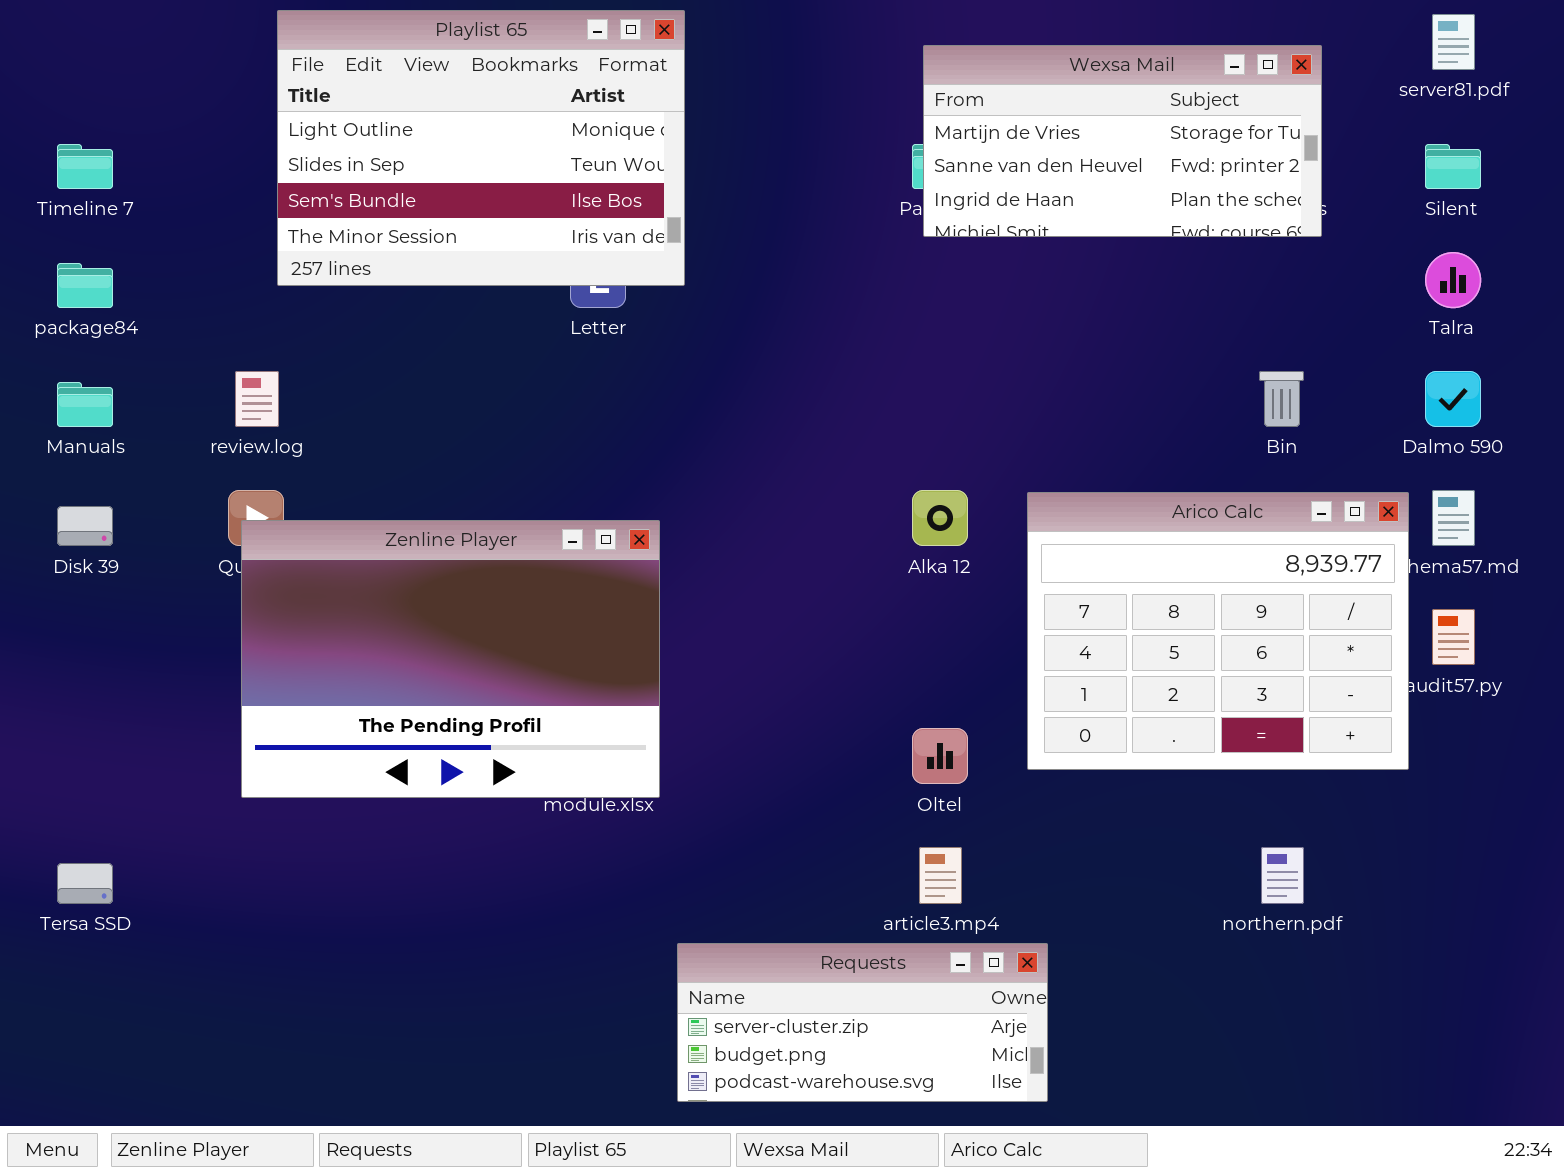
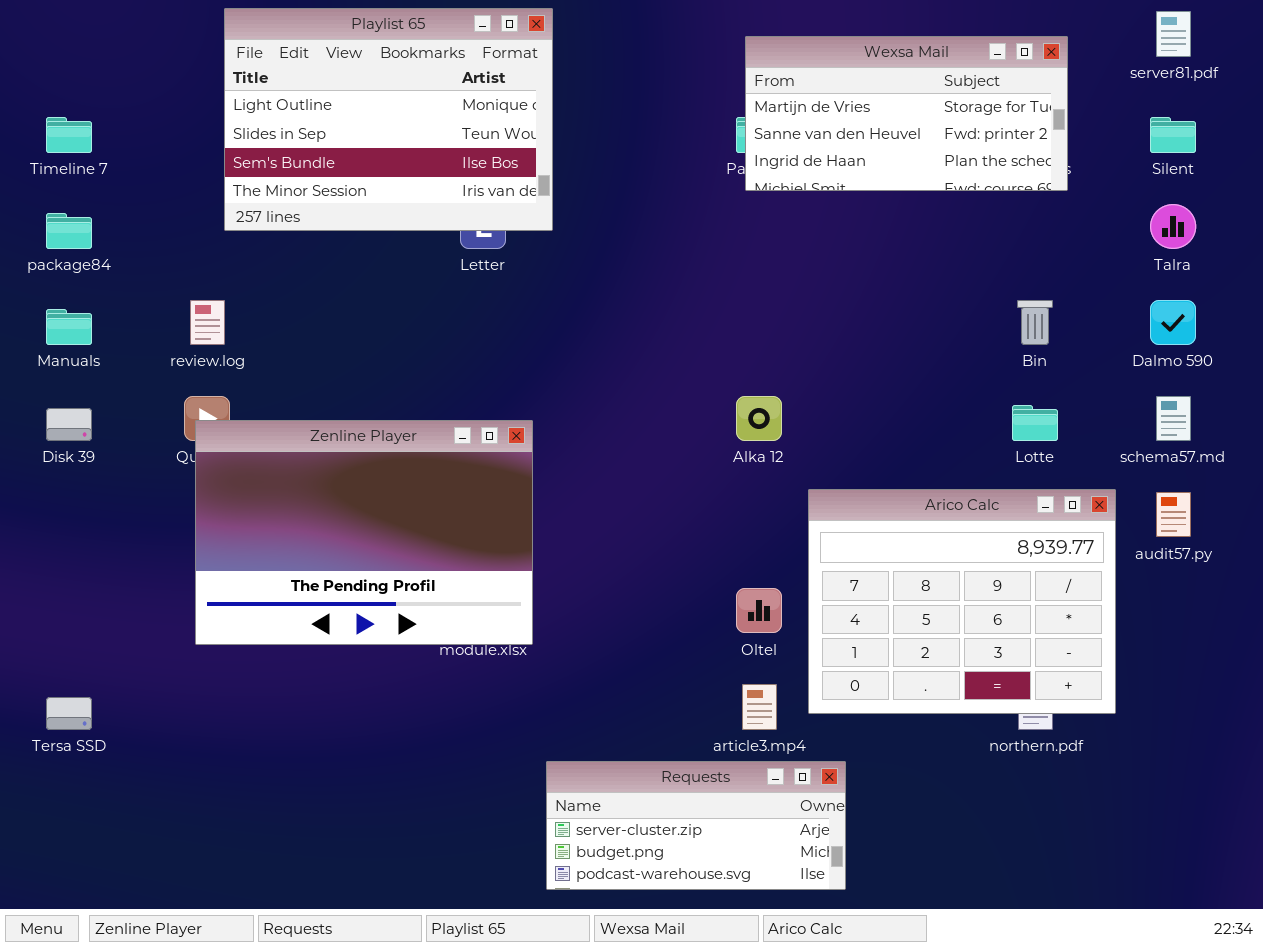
Arico Calc: [1027,492,1409,770] -> [808,489,1116,714], moved

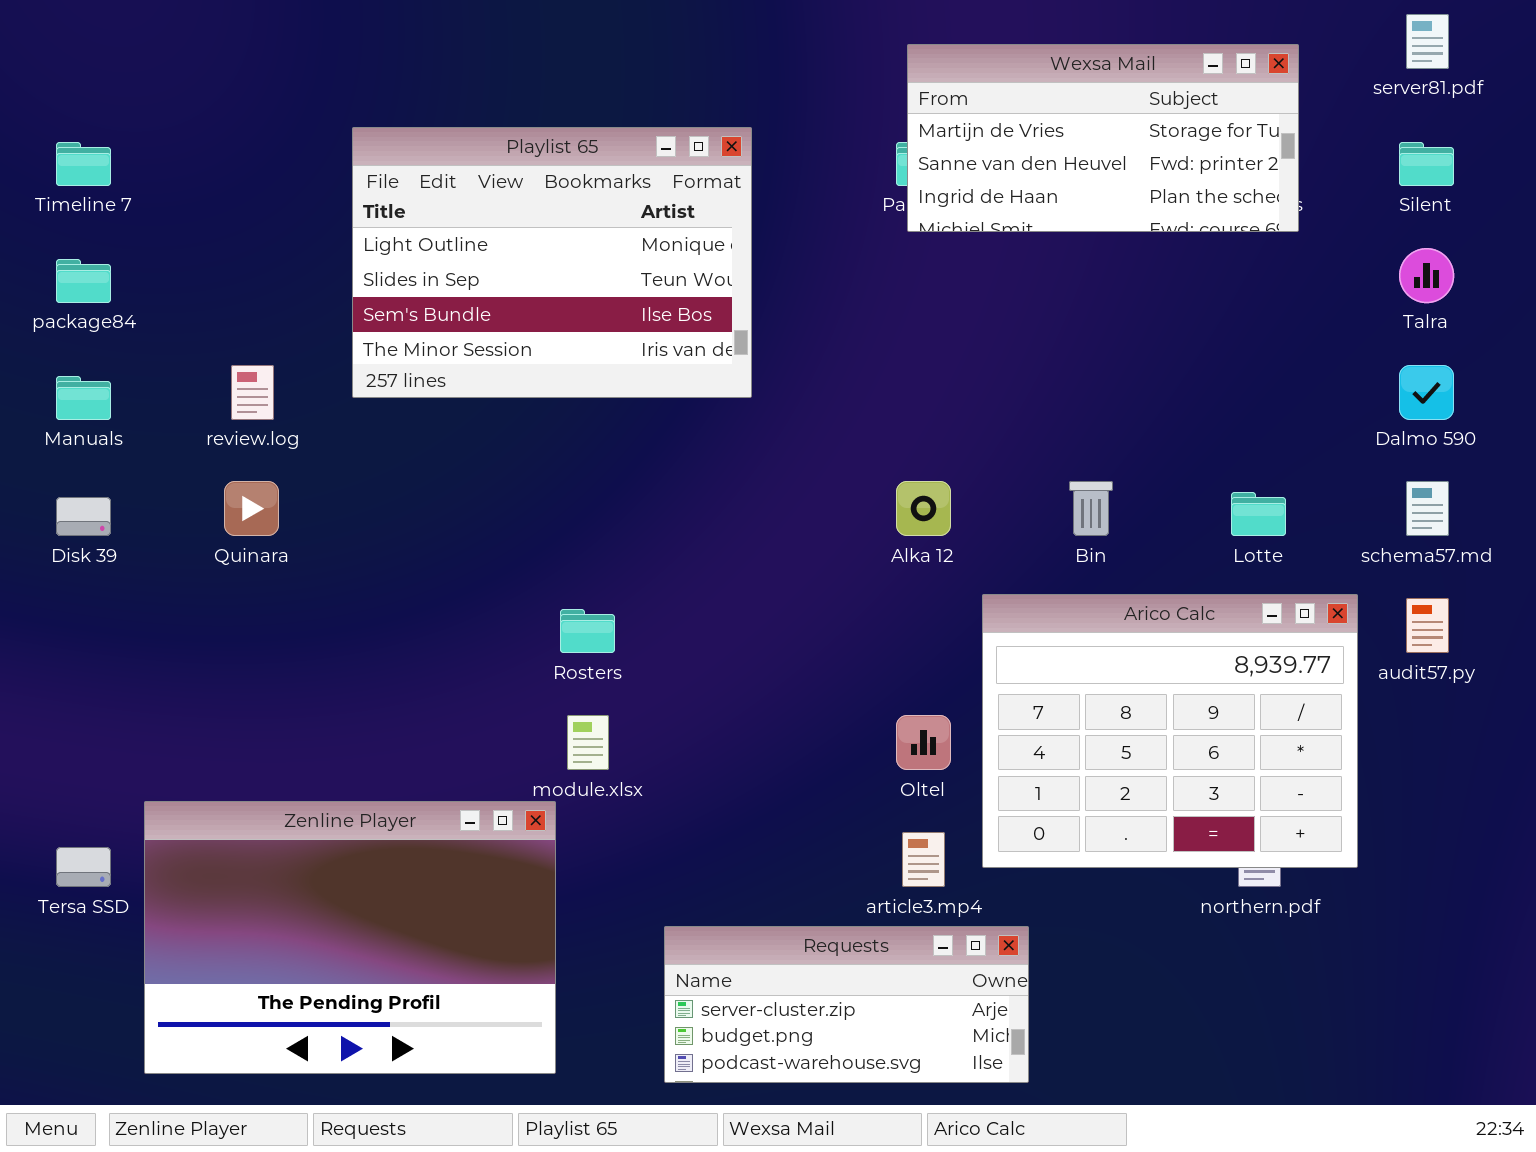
Playlist 65: [224,8,553,231] -> [352,127,752,398], moved
Bin: [1017,300,1053,345] -> [1069,481,1113,536], moved
Zenline Player: [195,420,533,645] -> [144,801,556,1074], moved

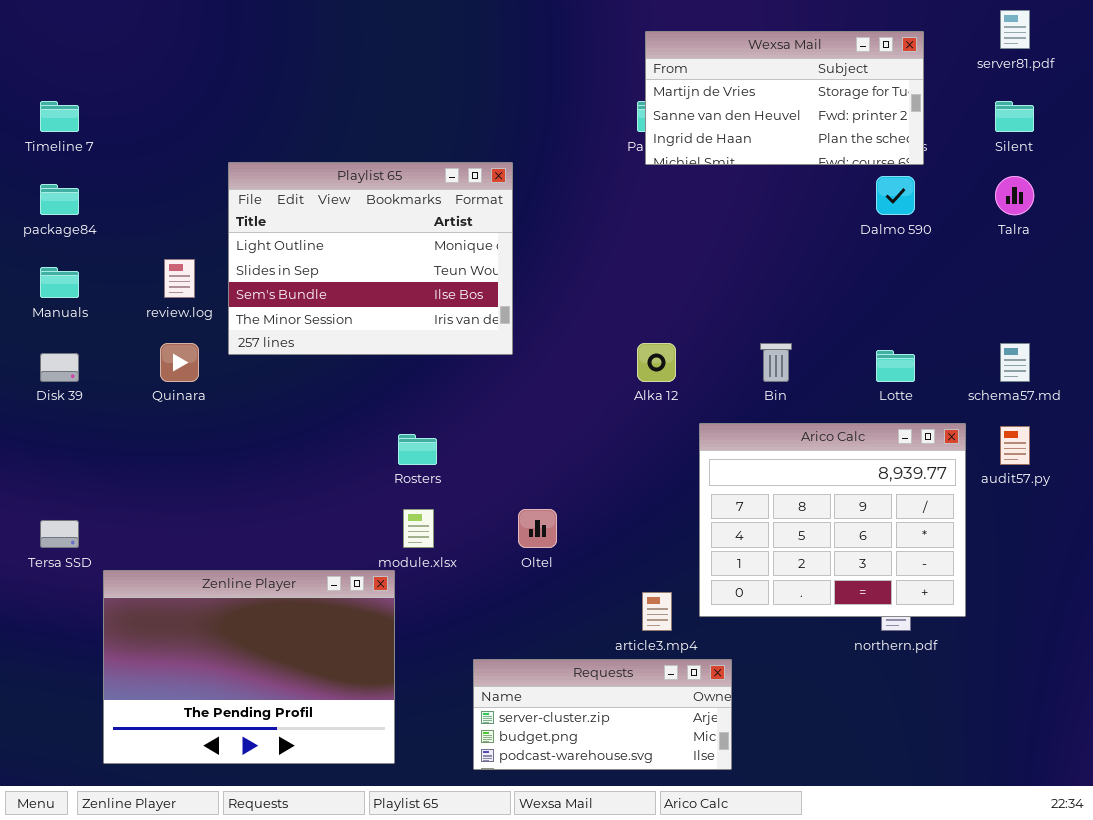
Playlist 65: [352,127,752,398] -> [228,162,513,355], moved
Dalmo 590: [1399,365,1454,420] -> [876,176,915,215], moved
Oltel: [896,715,951,770] -> [518,509,557,548], moved
Tersa SSD: [56,847,111,887] -> [40,520,79,548], moved

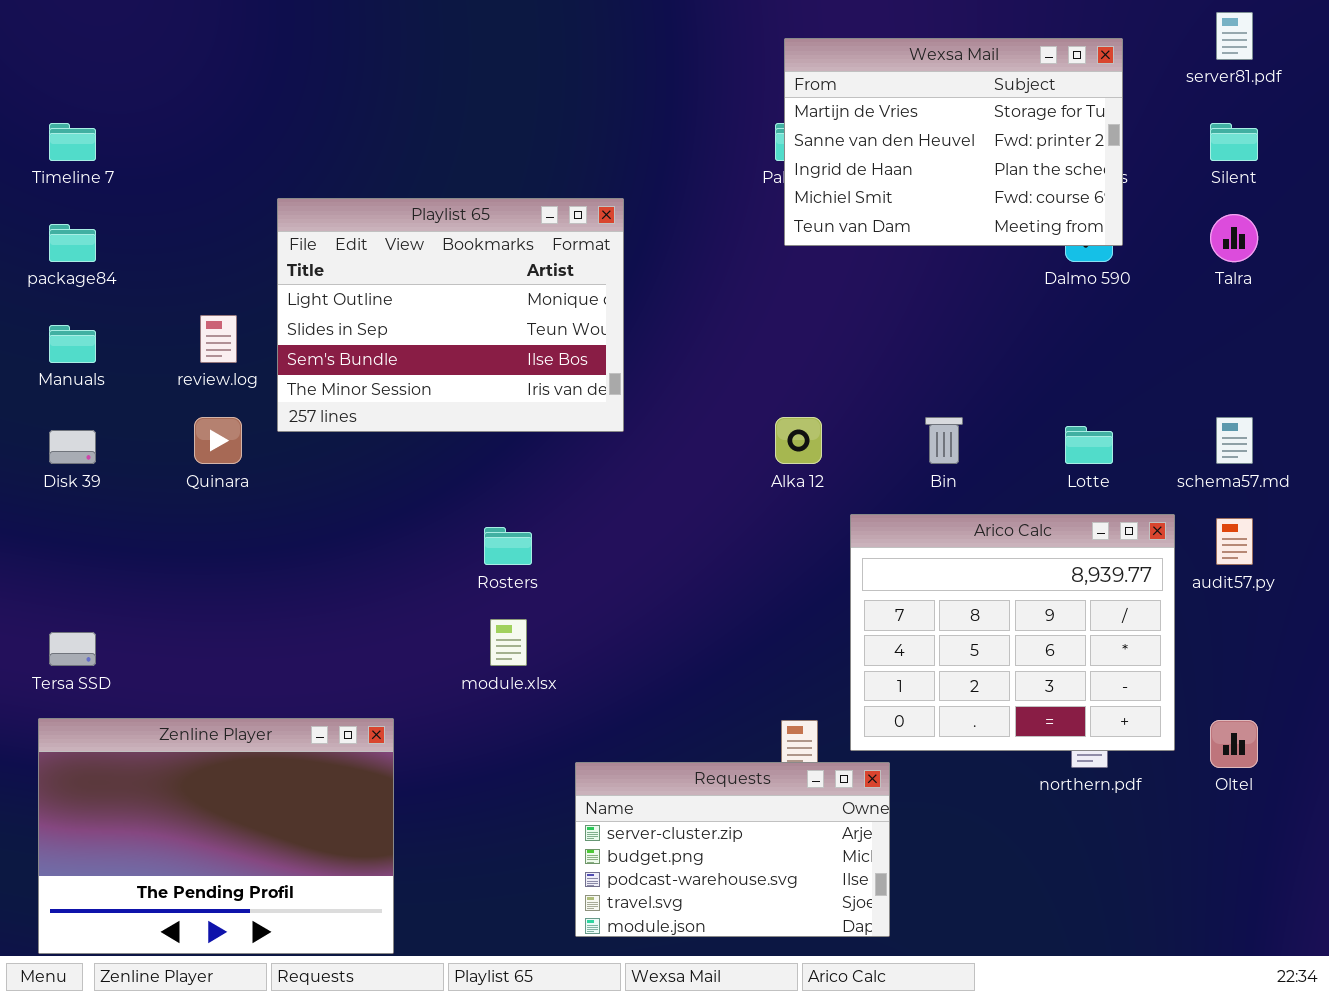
Wexsa Mail: [645,31,924,165] -> [784,38,1123,246], resized
Oltel: [518,509,557,548] -> [1210,720,1258,768], moved
Zenline Player: [103,570,395,764] -> [38,718,394,954], moved
Requests: [473,659,732,770] -> [575,762,890,937], resized

